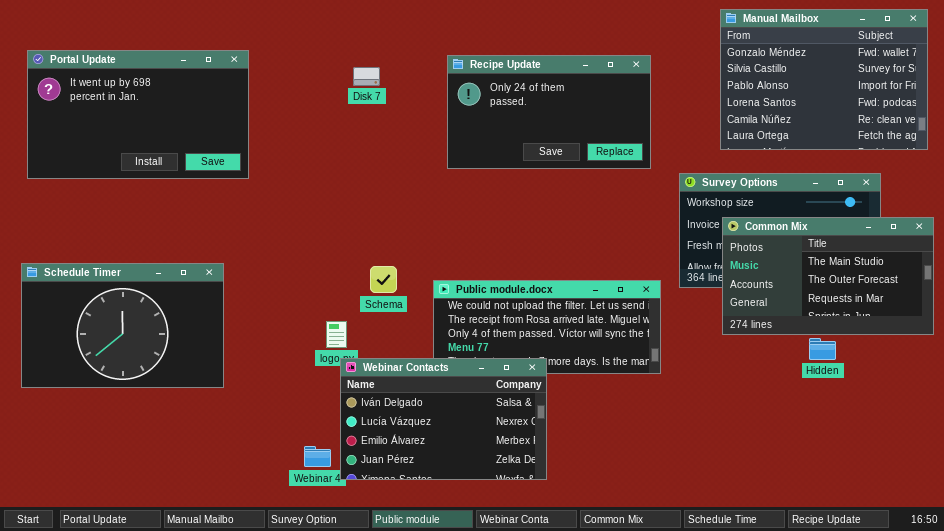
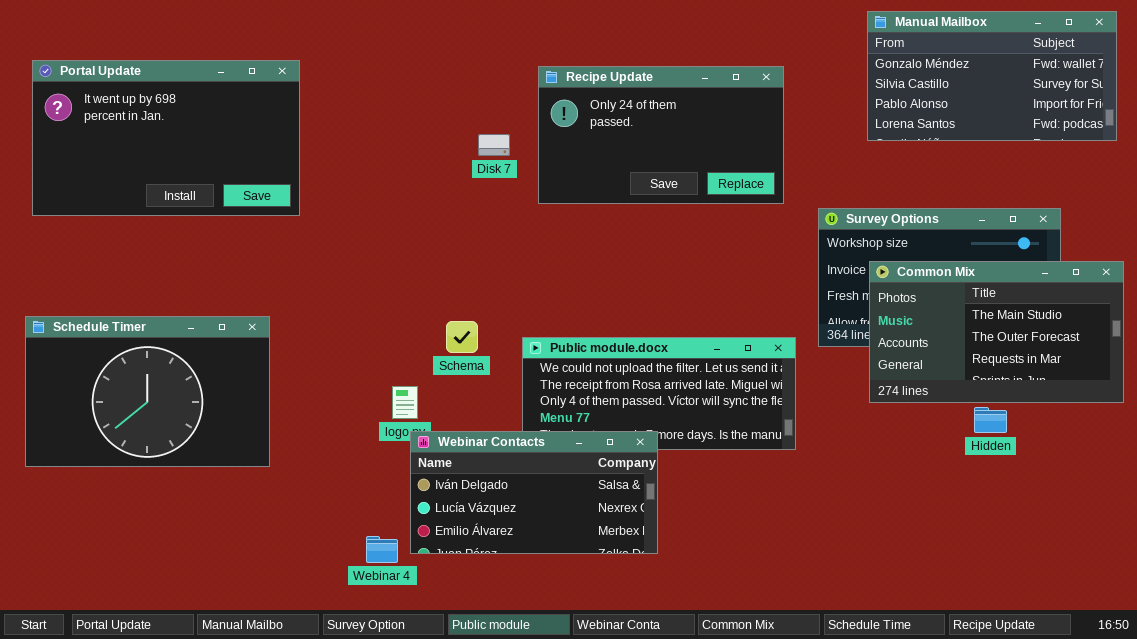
Manual Mailbox: [720,9,928,150] -> [867,11,1117,141], resized
Disk 7: [353,67,380,86] -> [478,134,510,156], moved
Webinar Contacts: [340,358,547,480] -> [410,431,658,554], resized

